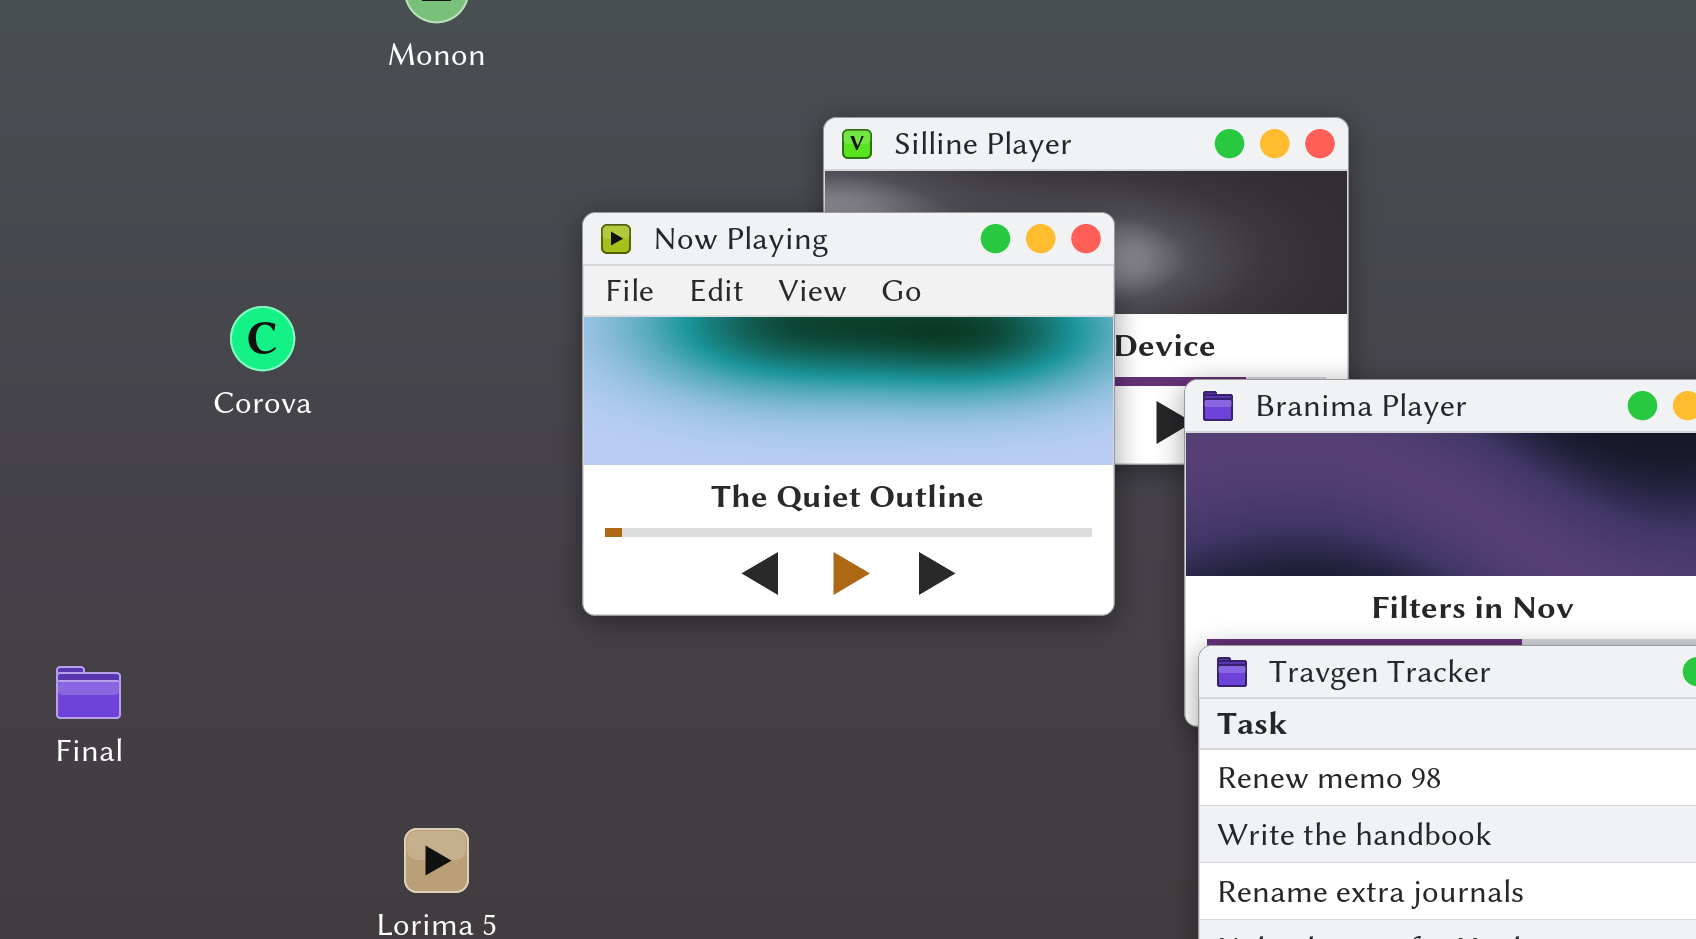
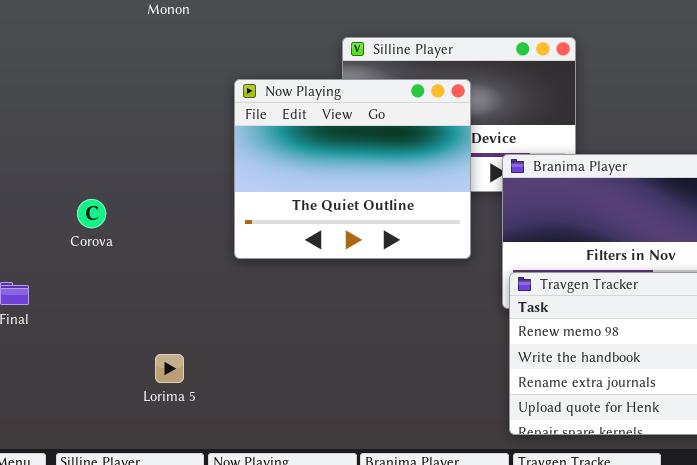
Corova: [230,306,295,371] -> [77,199,106,228], moved

